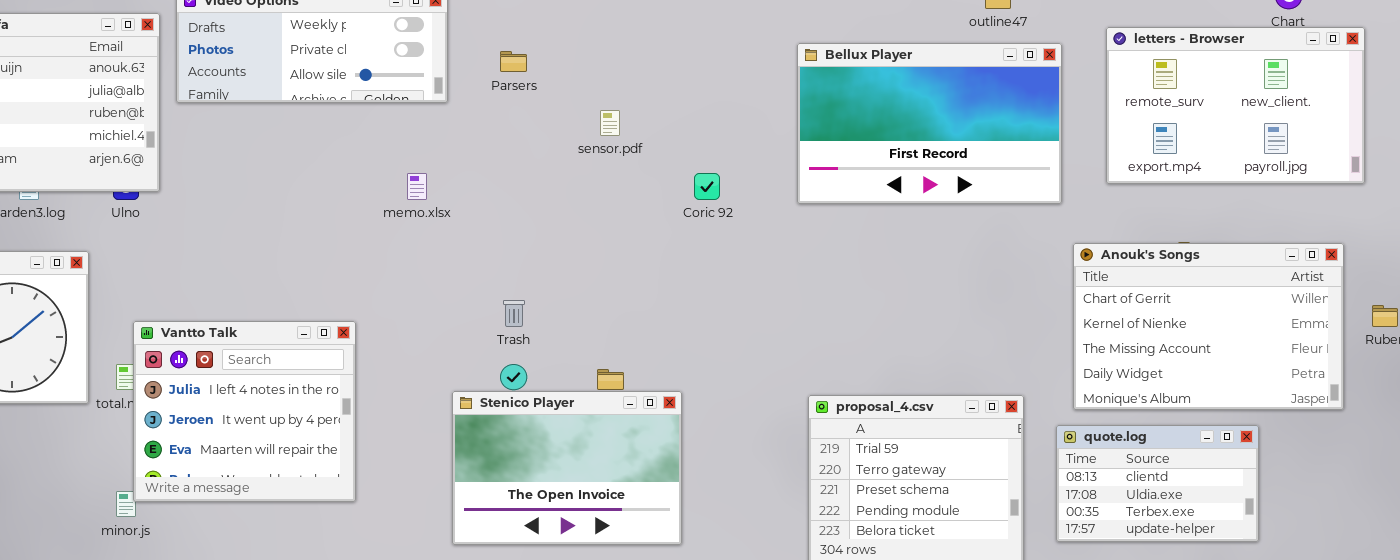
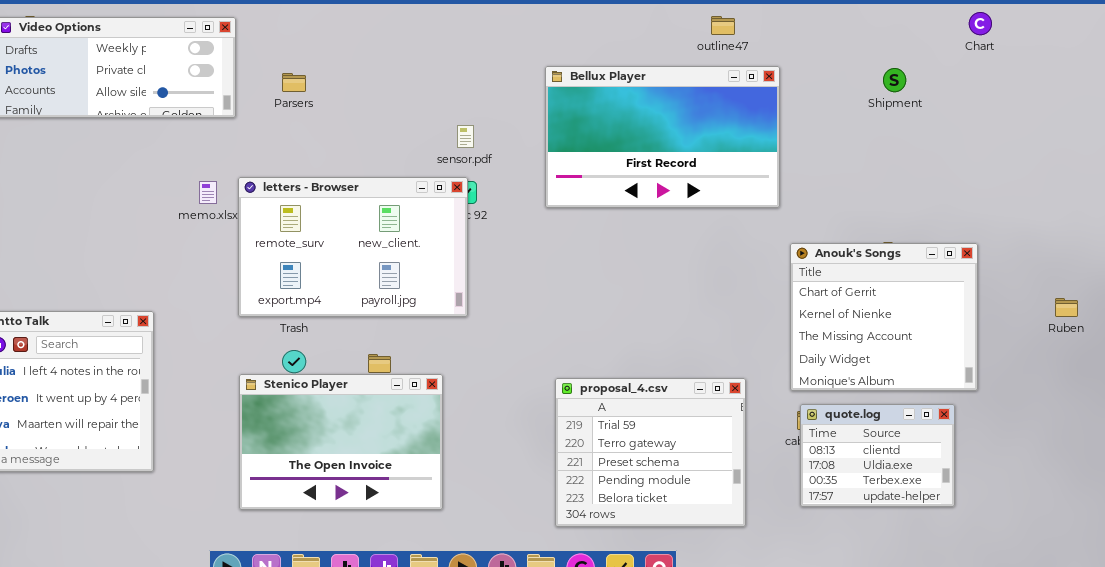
letters - Browser: [1106,27,1365,184] -> [238,177,468,317], moved
sensor.pdf: [600,110,620,136] -> [457,125,474,148], moved
Anouk's Songs: [1073,243,1344,410] -> [790,243,978,391], resized
quote.log: [1056,425,1259,542] -> [800,404,955,507], resized

